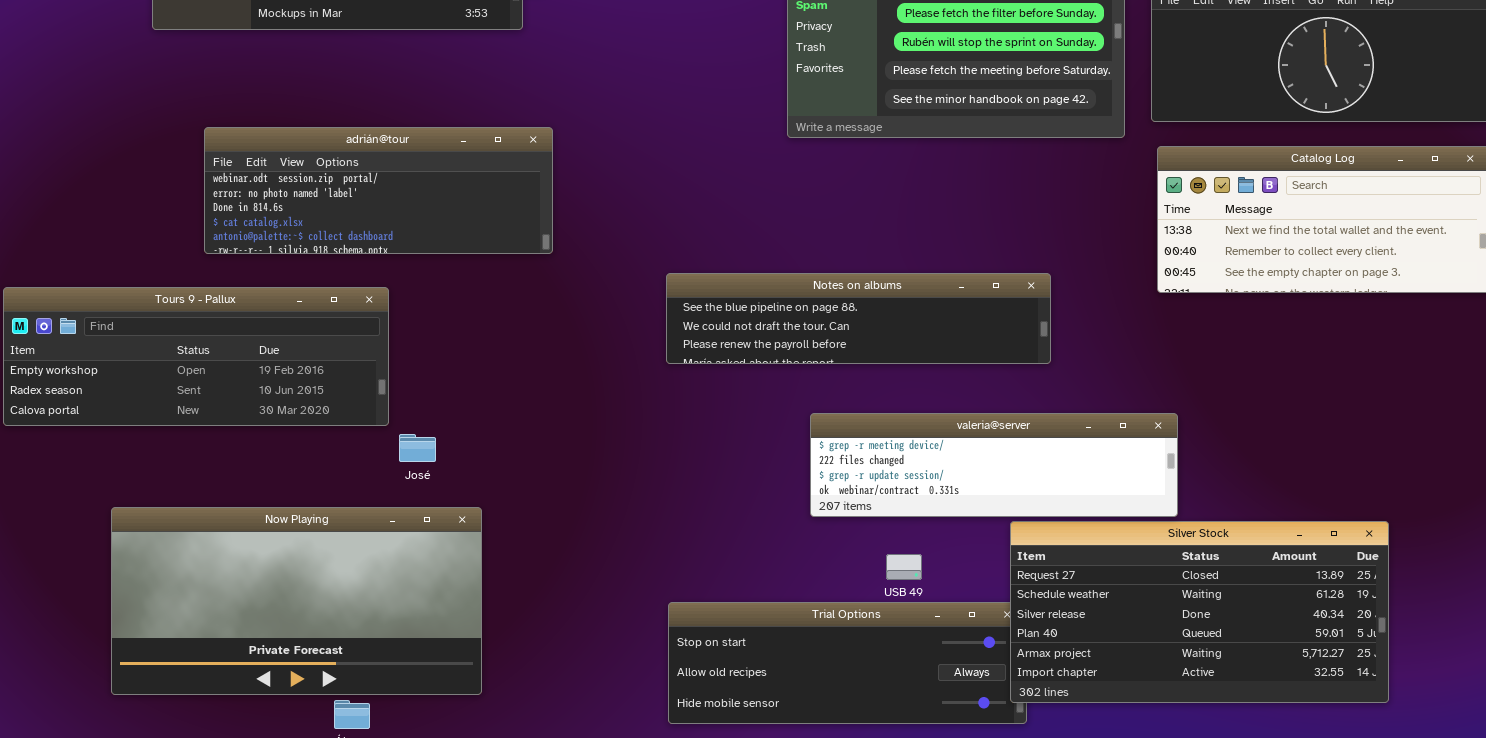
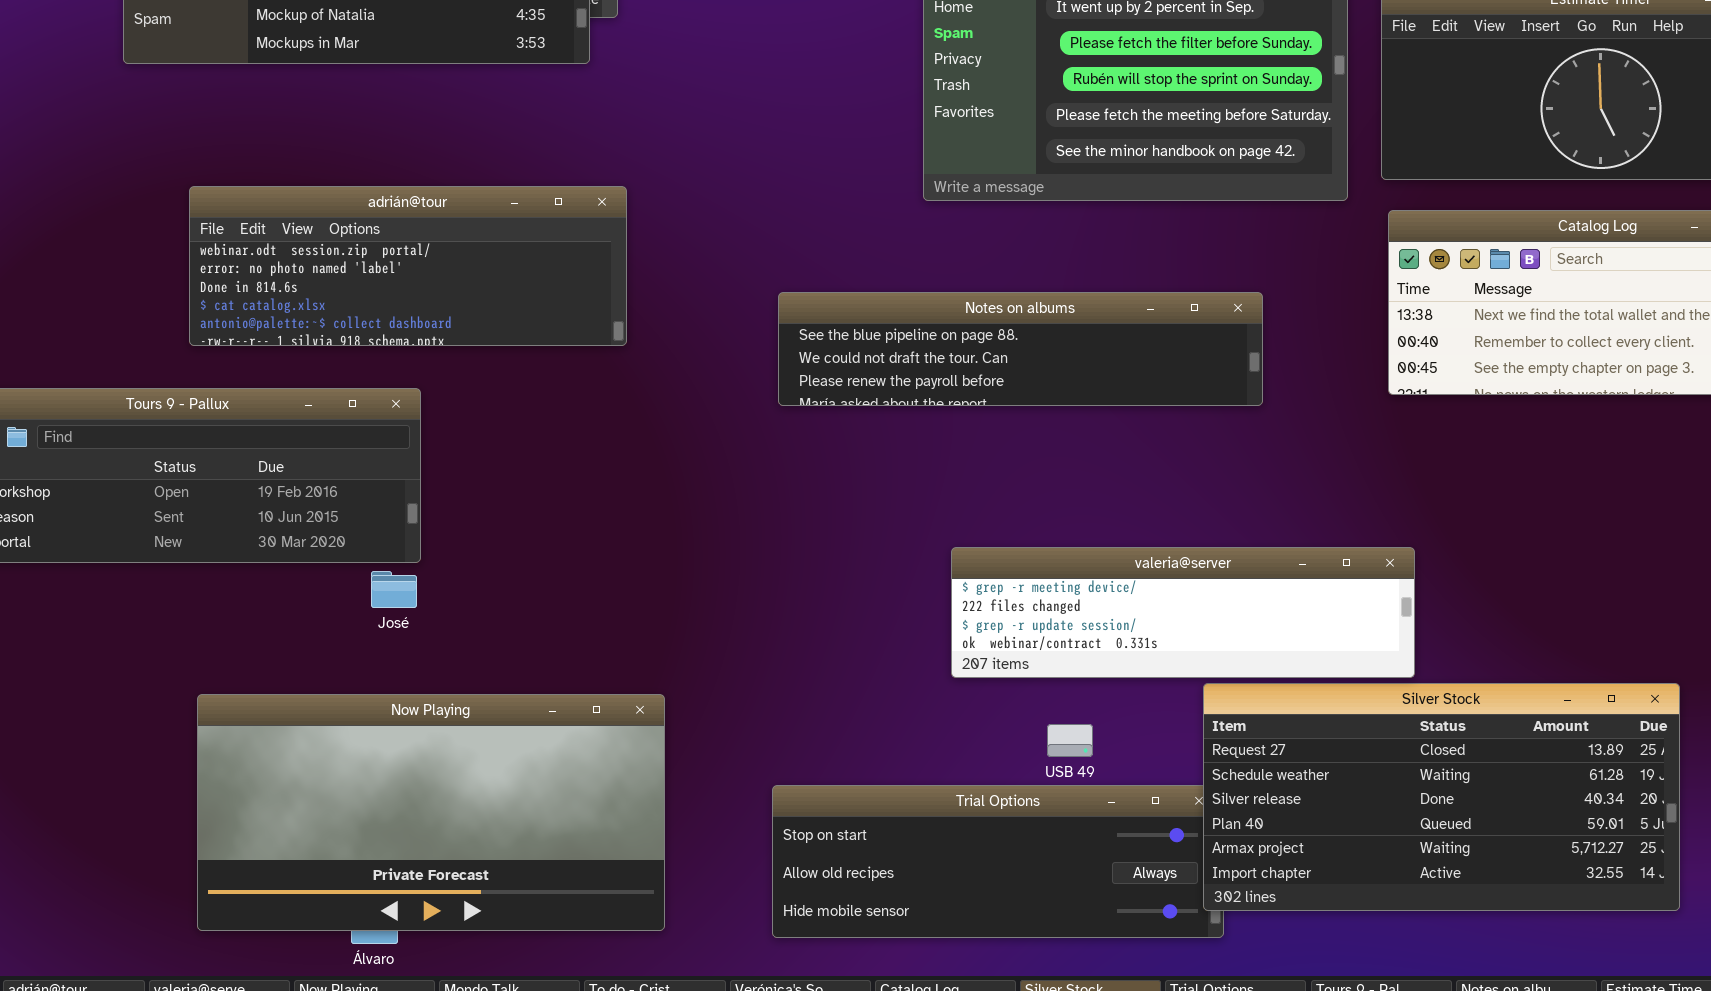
Notes on albums: [666,273,1051,364] -> [778,292,1263,406], moved
José: [399,434,436,462] -> [371,571,417,608], moved
Now Playing: [111,507,482,695] -> [197,694,665,931], moved

